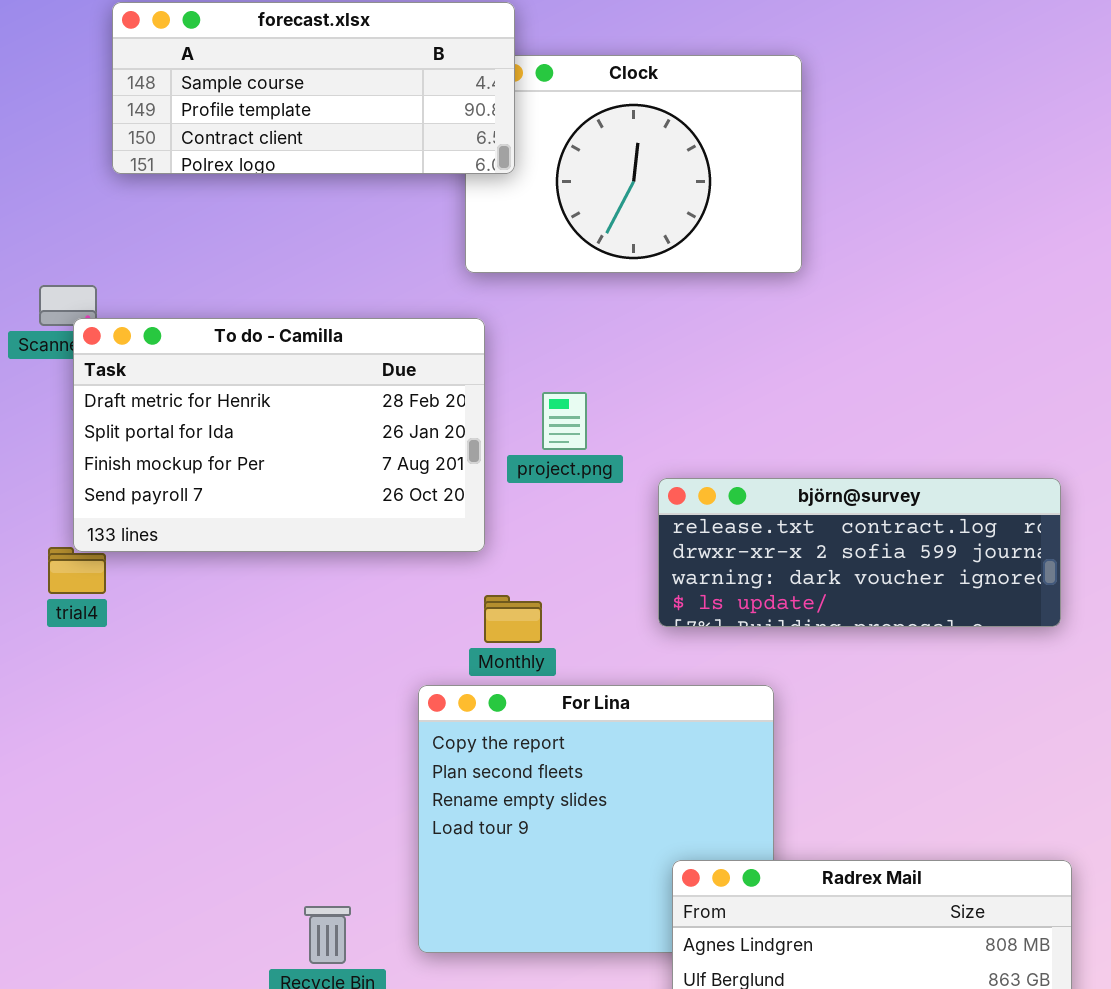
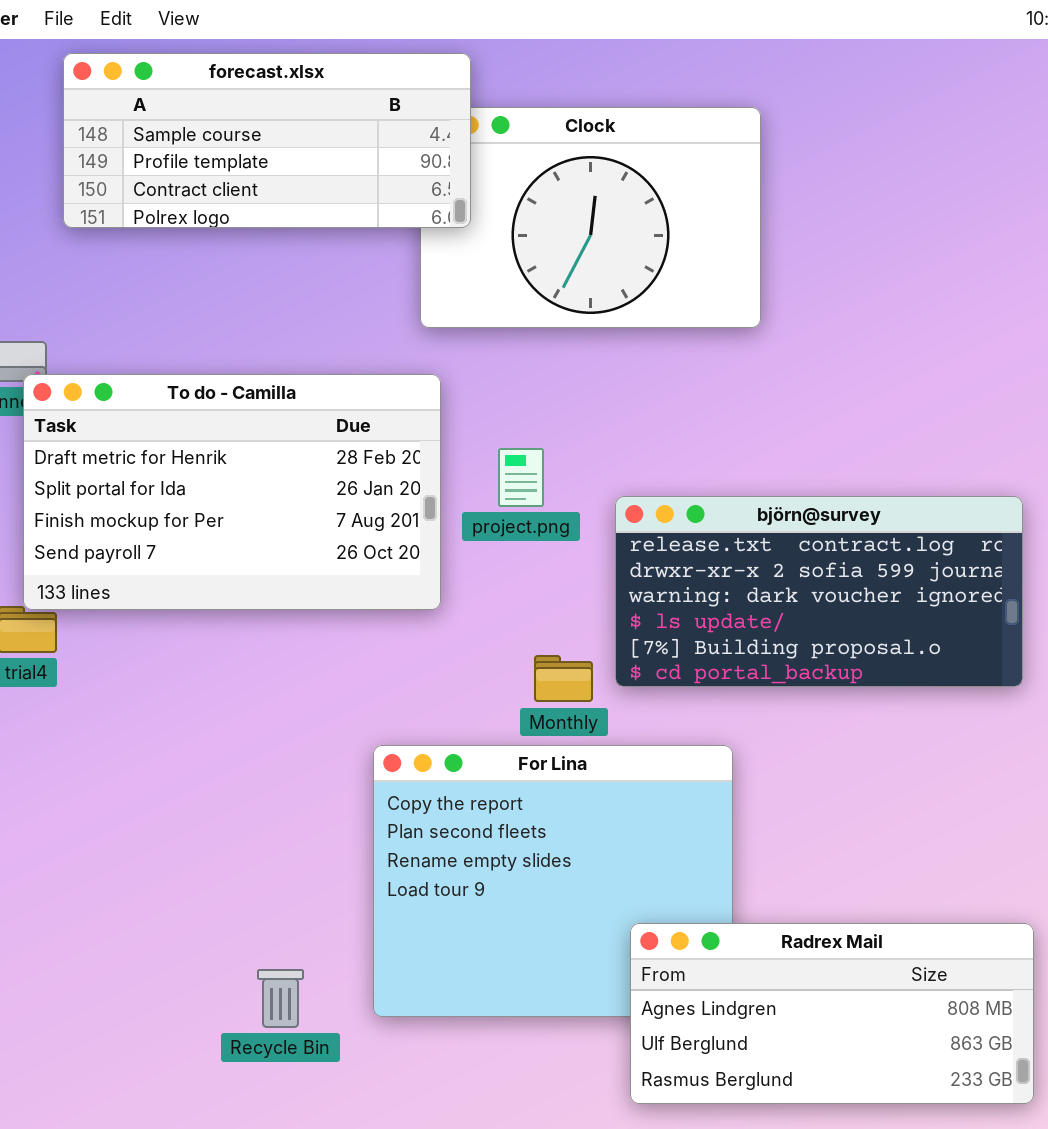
björn@survey: [658,478,1061,627] -> [615,496,1023,687], resized
Monthly: [484,595,542,643] -> [534,655,593,702], moved

